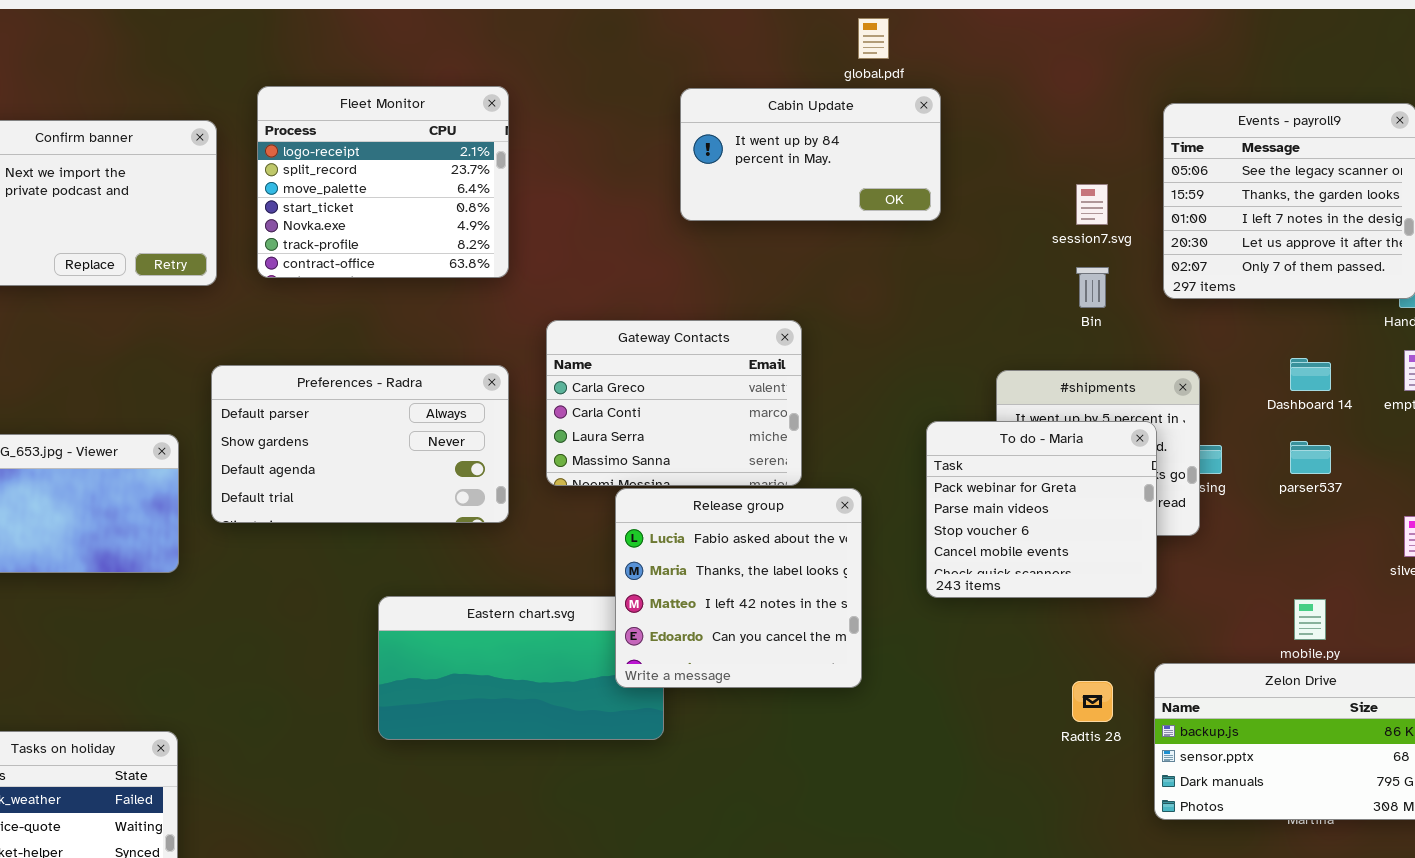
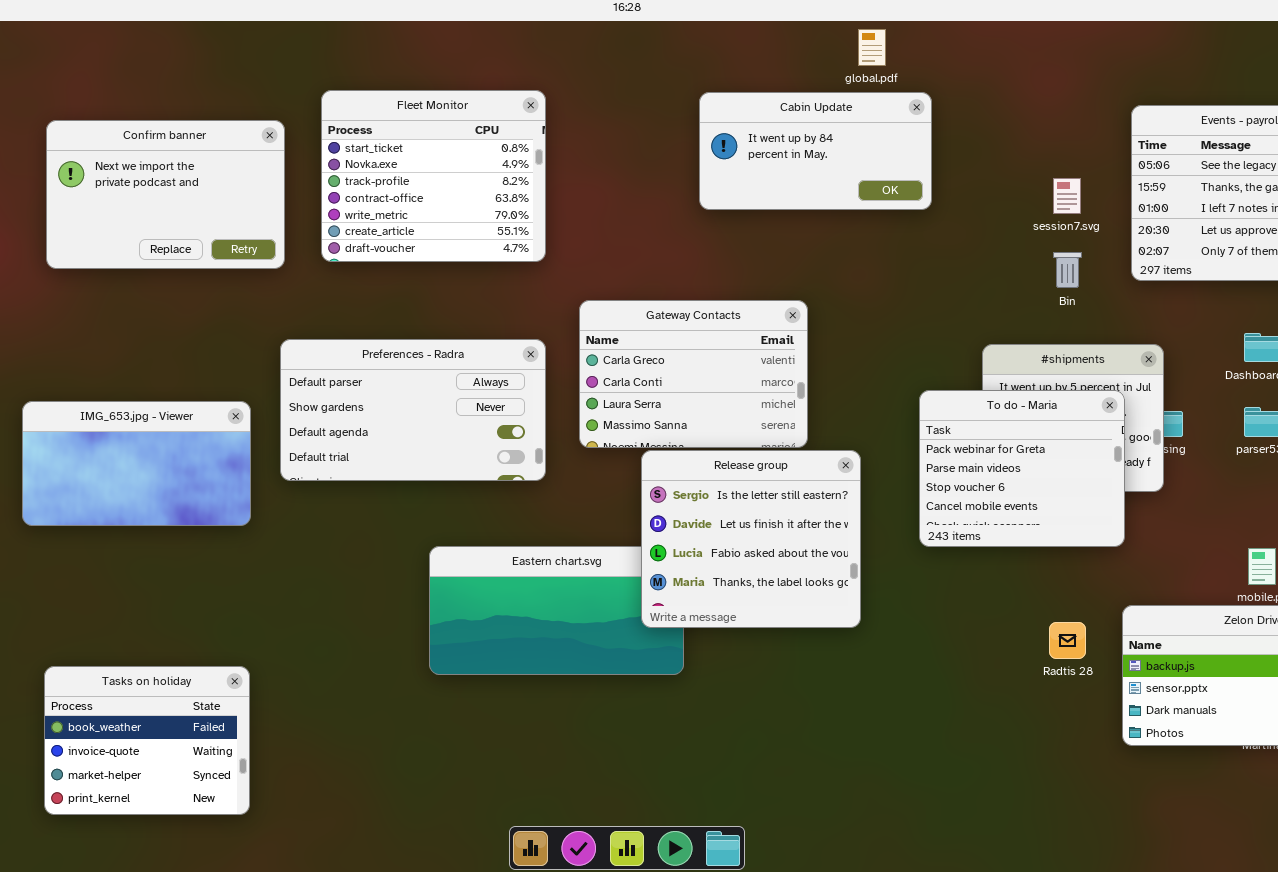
Fleet Monitor: [257,86,509,278] -> [321,90,546,262], scrolled down 3 rows
Release group: [615,488,862,688] -> [641,450,861,628], scrolled up 2 rows

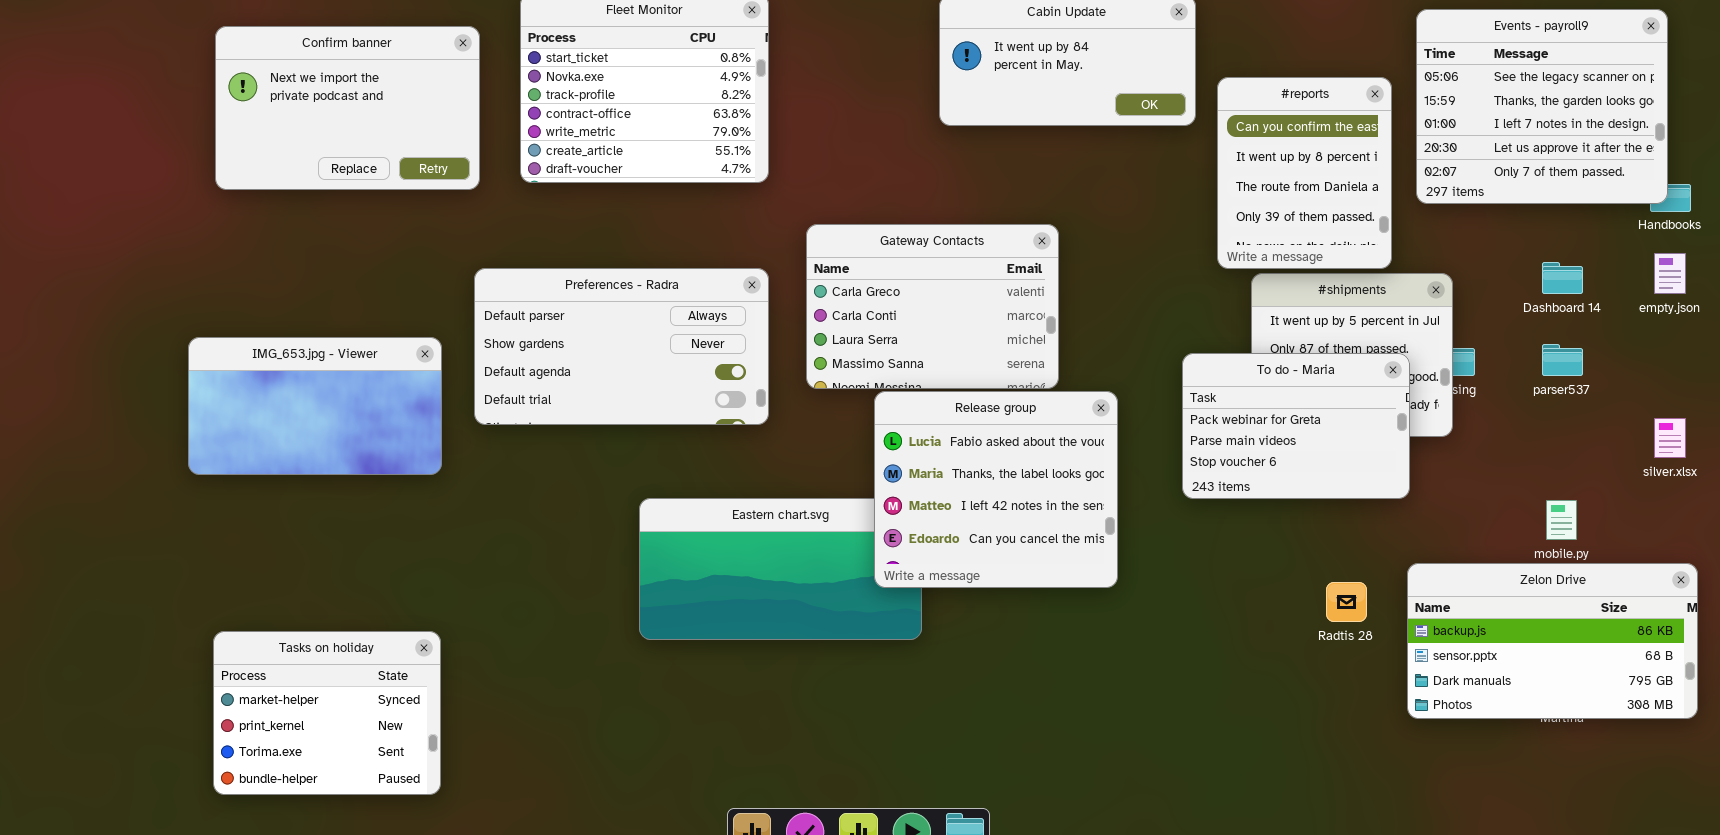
#reports: none -> [1217,77,1392,269], opened
To do - Maria: [919,390,1125,547] -> [1182,353,1410,499], resized
Release group: [641,450,861,628] -> [874,391,1118,588], scrolled down 2 rows
Tasks on holiday: [44,666,250,815] -> [213,631,441,795], scrolled down 2 rows

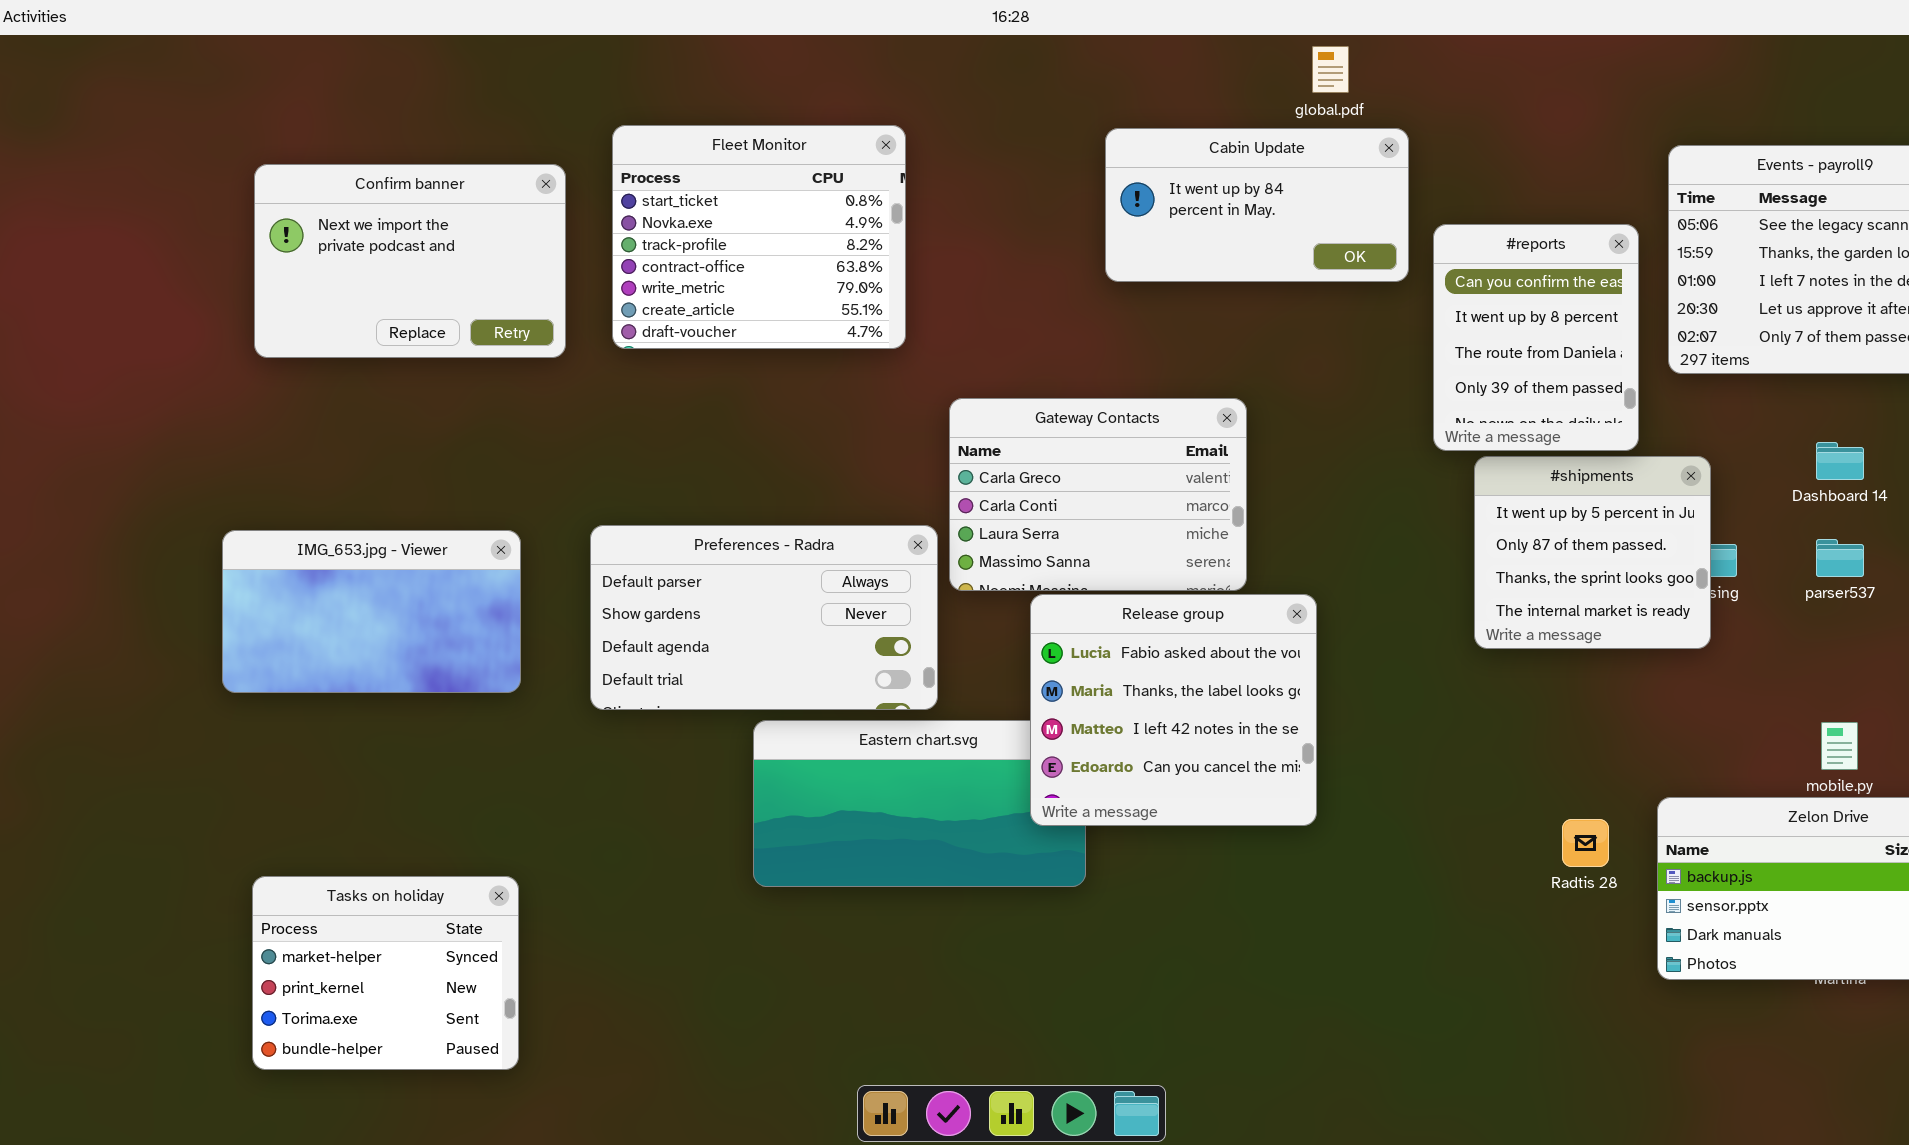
Preferences - Radra: [474,268,769,425] -> [590,525,938,710], moved
To do - Maria: [1182,353,1410,499] -> none, closed

